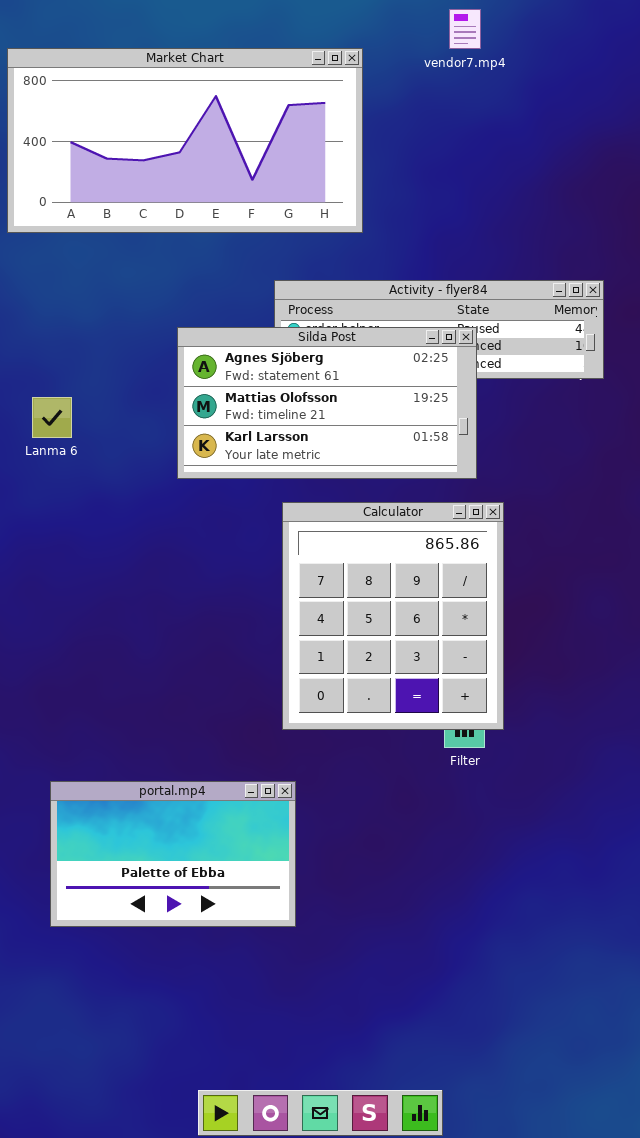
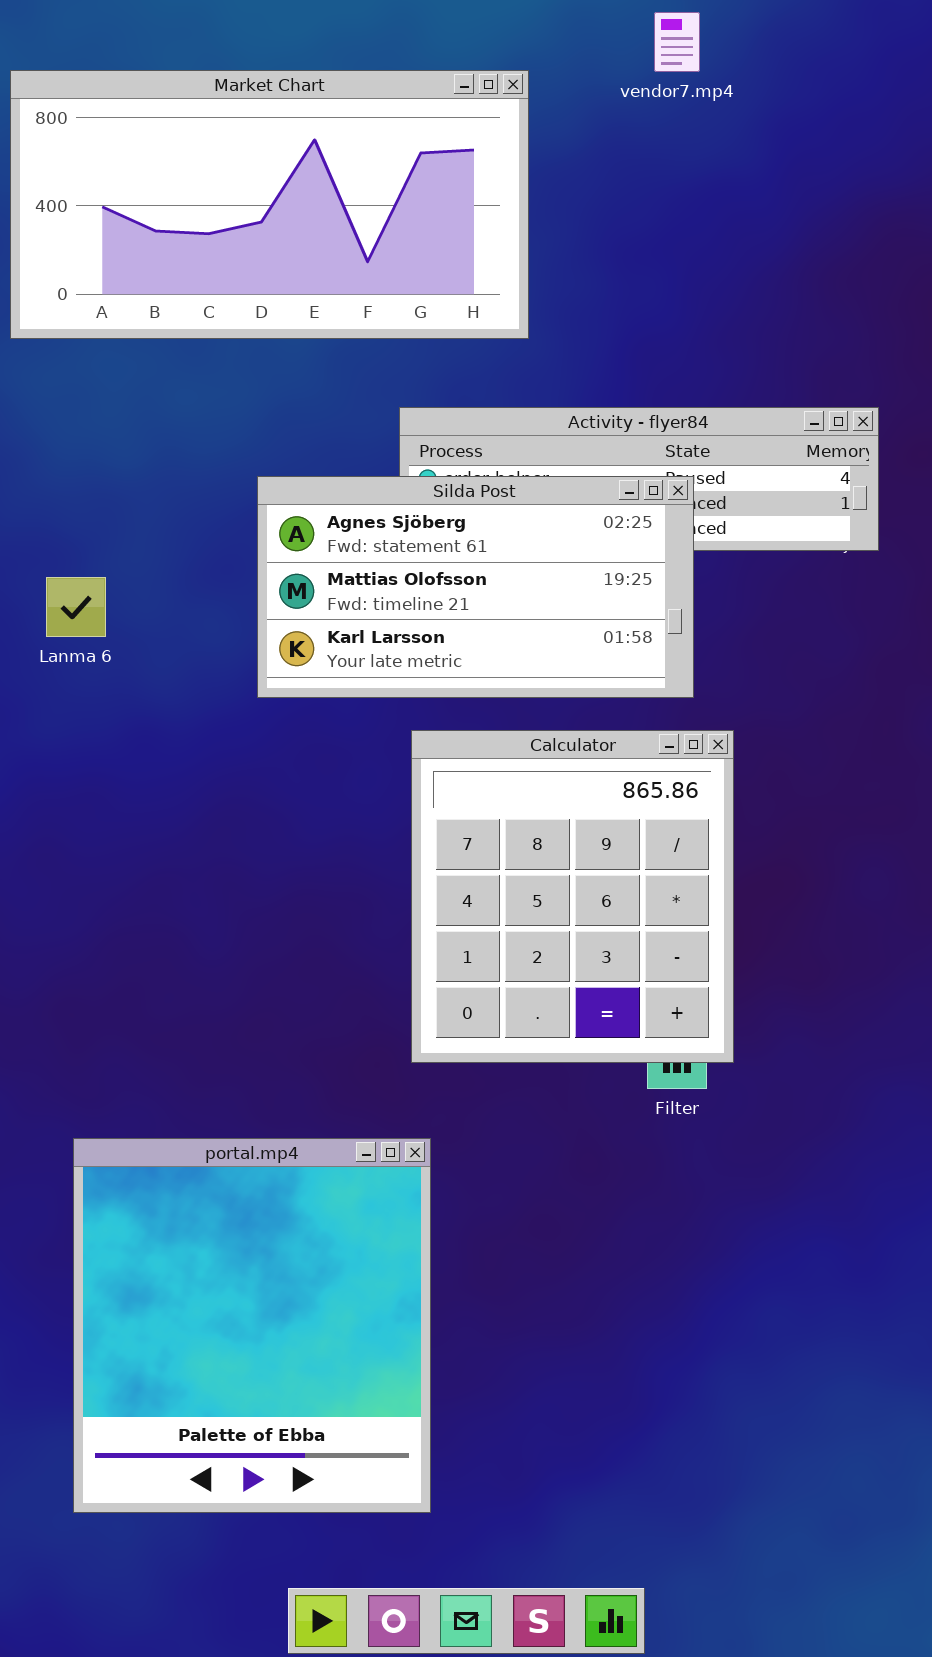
portal.mp4: [50,781,296,927] -> [73,1138,431,1513], resized

